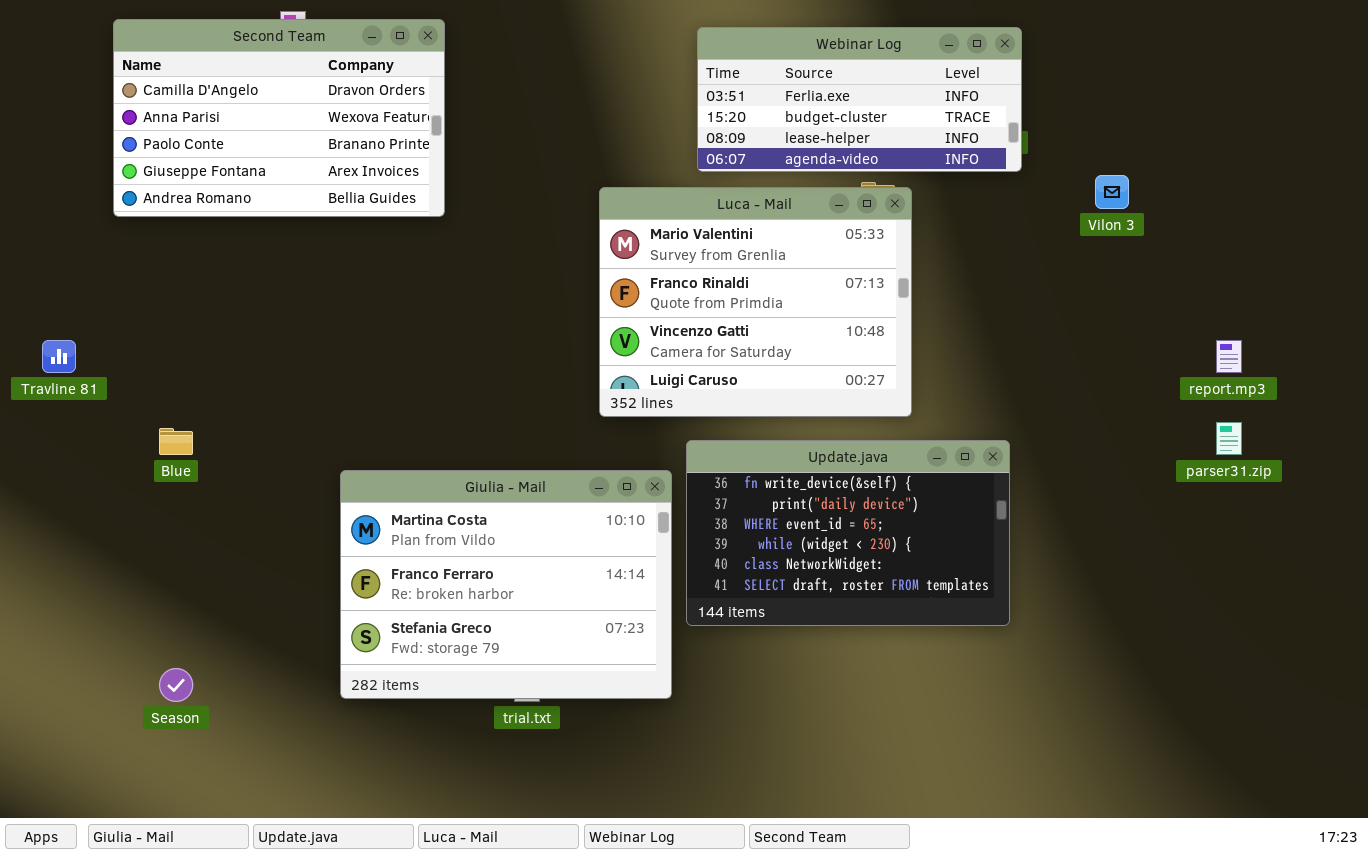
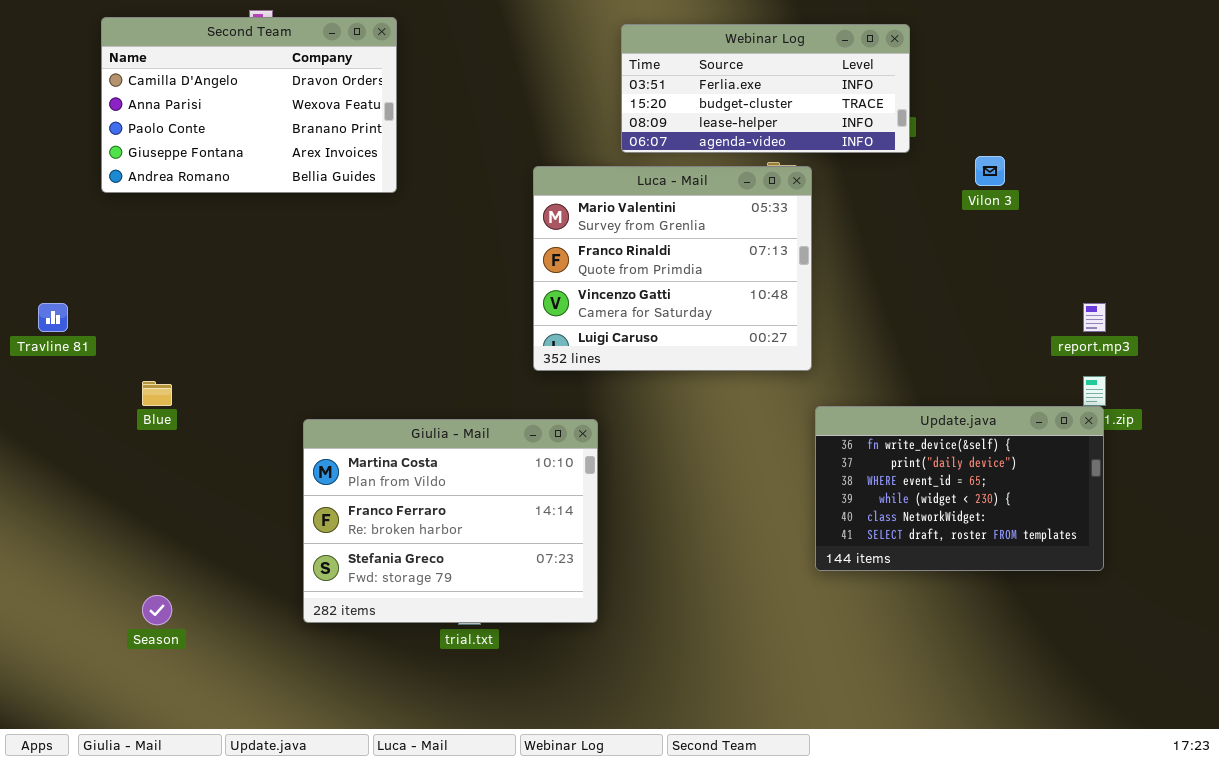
Update.java: [686,440,1010,626] -> [815,406,1104,571], moved

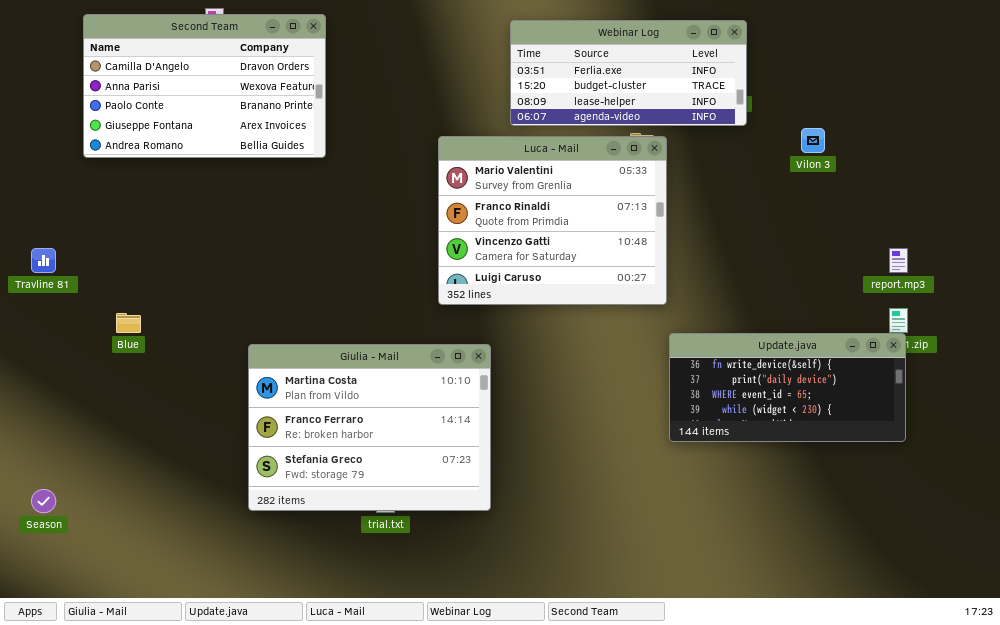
Update.java: [815,406,1104,571] -> [669,333,906,442], resized
Season: [142,595,172,625] -> [31,489,56,513], moved

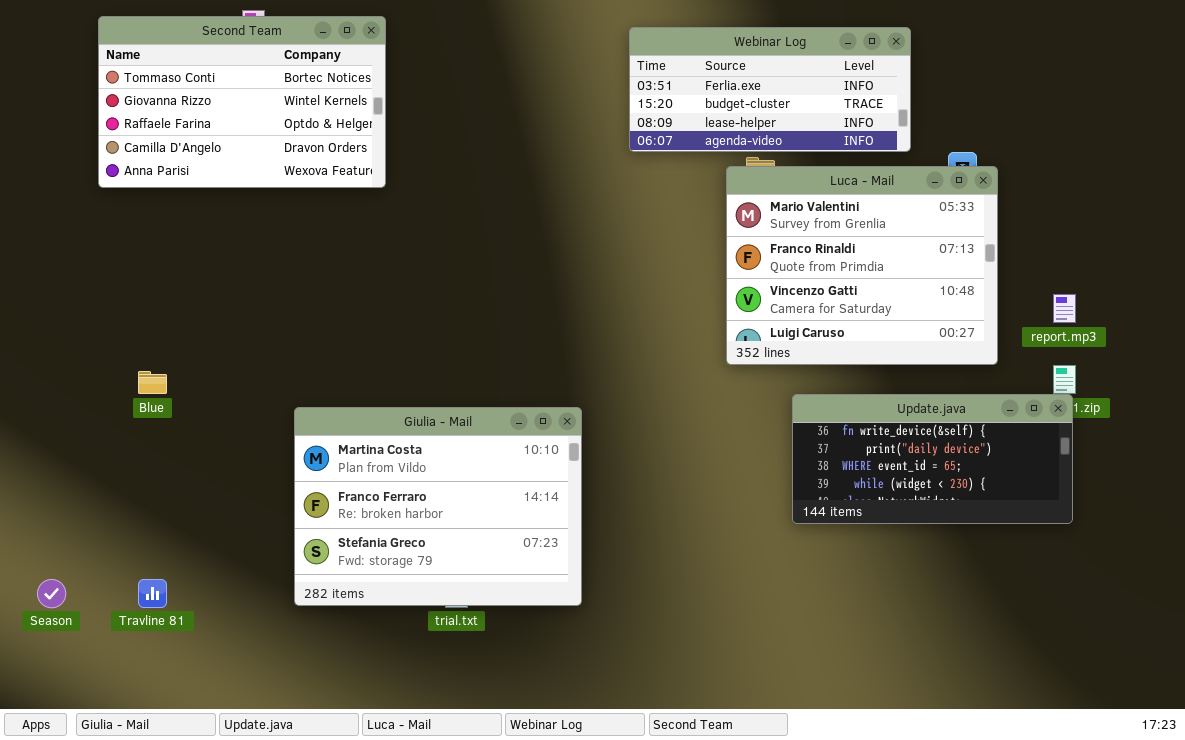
Second Team: [83,14,326,158] -> [98,16,386,188], scrolled up 3 rows
Webinar Log: [510,20,747,126] -> [629,27,911,152], moved
Luca - Mail: [438,136,667,305] -> [726,166,998,365], moved
Travline 81: [31,248,56,273] -> [138,579,167,608], moved

